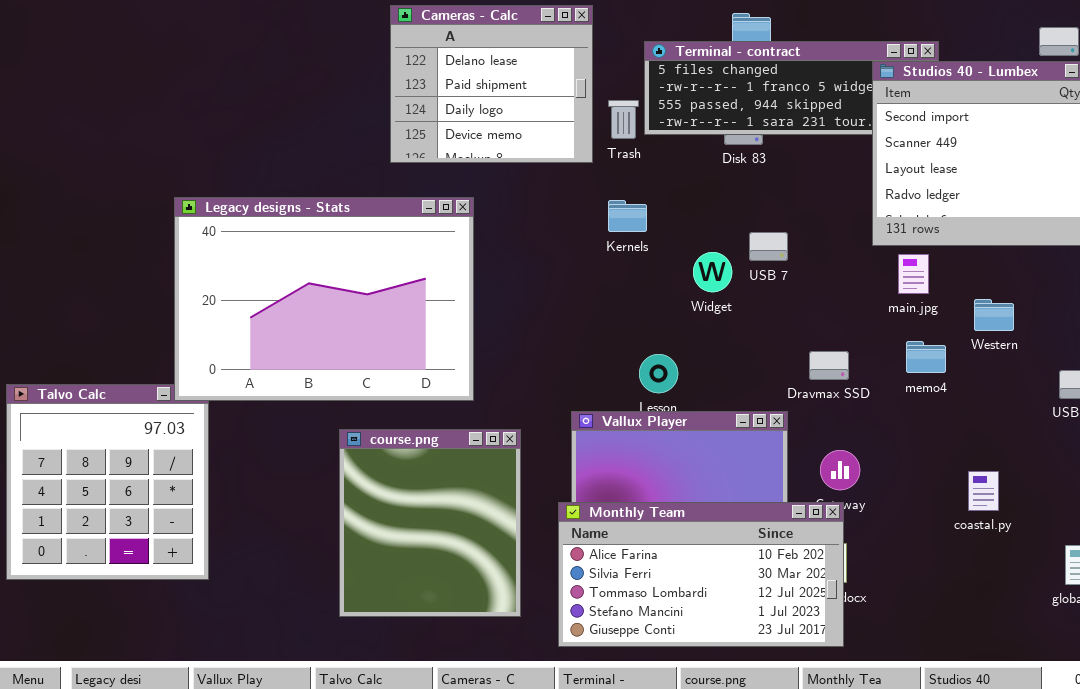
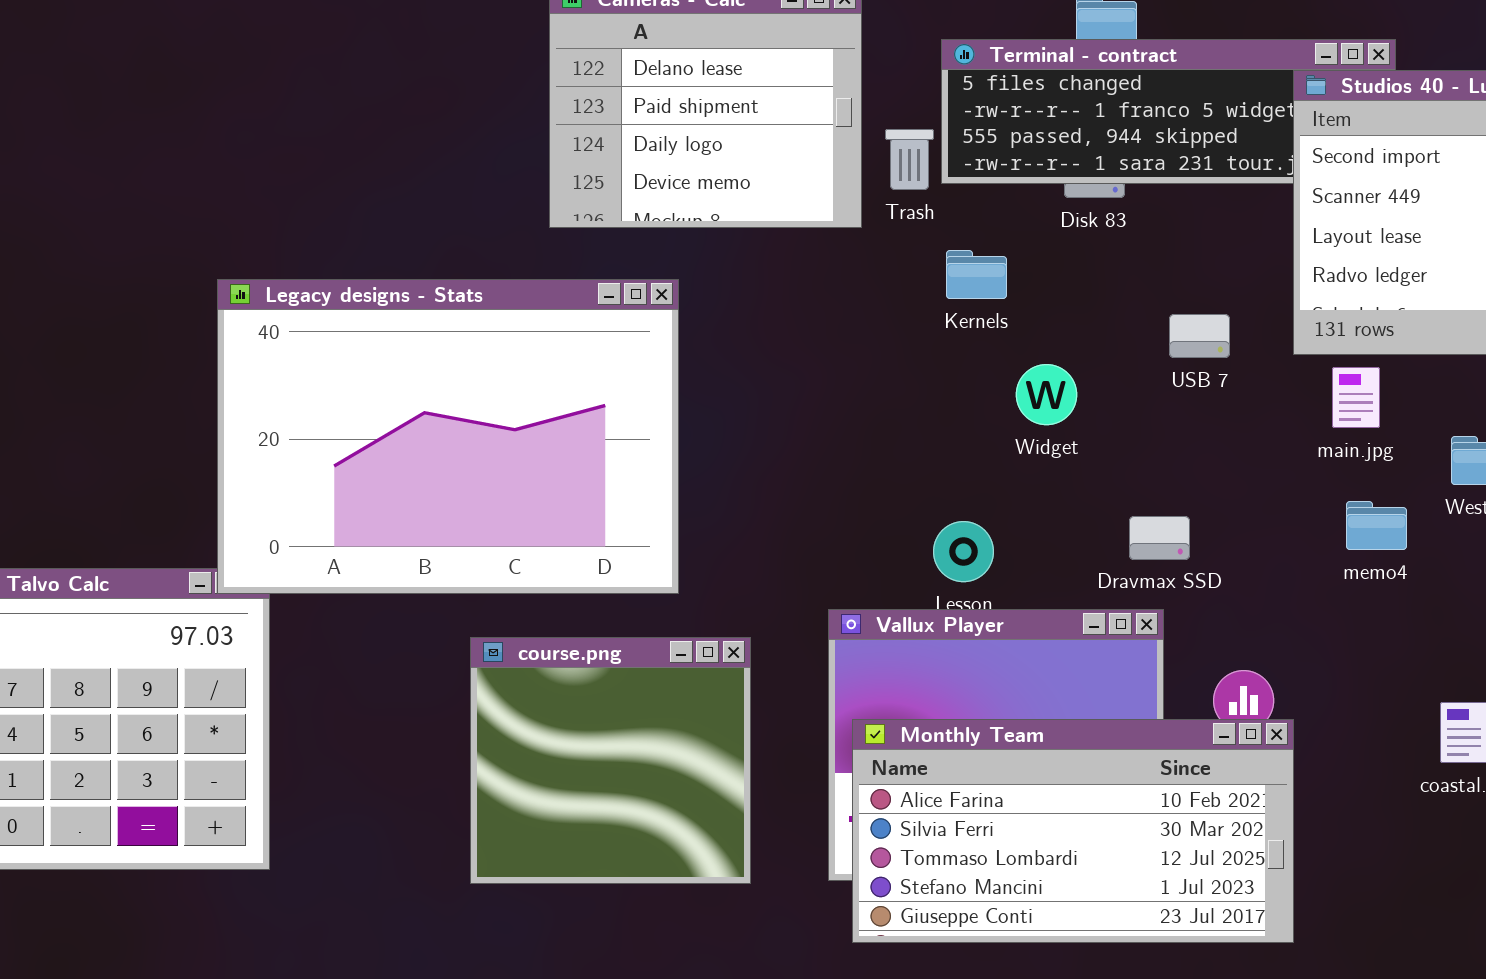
Kernels: [608,200,647,232] -> [946,250,1007,299], moved
USB 7: [749,232,788,261] -> [1169,314,1230,358], moved
Dravmax SSD: [809,351,849,380] -> [1129,516,1190,560], moved
course.png: [339,429,521,617] -> [470,637,751,884], resized
Monthly Team: [558,502,844,647] -> [852,719,1294,943], moved

